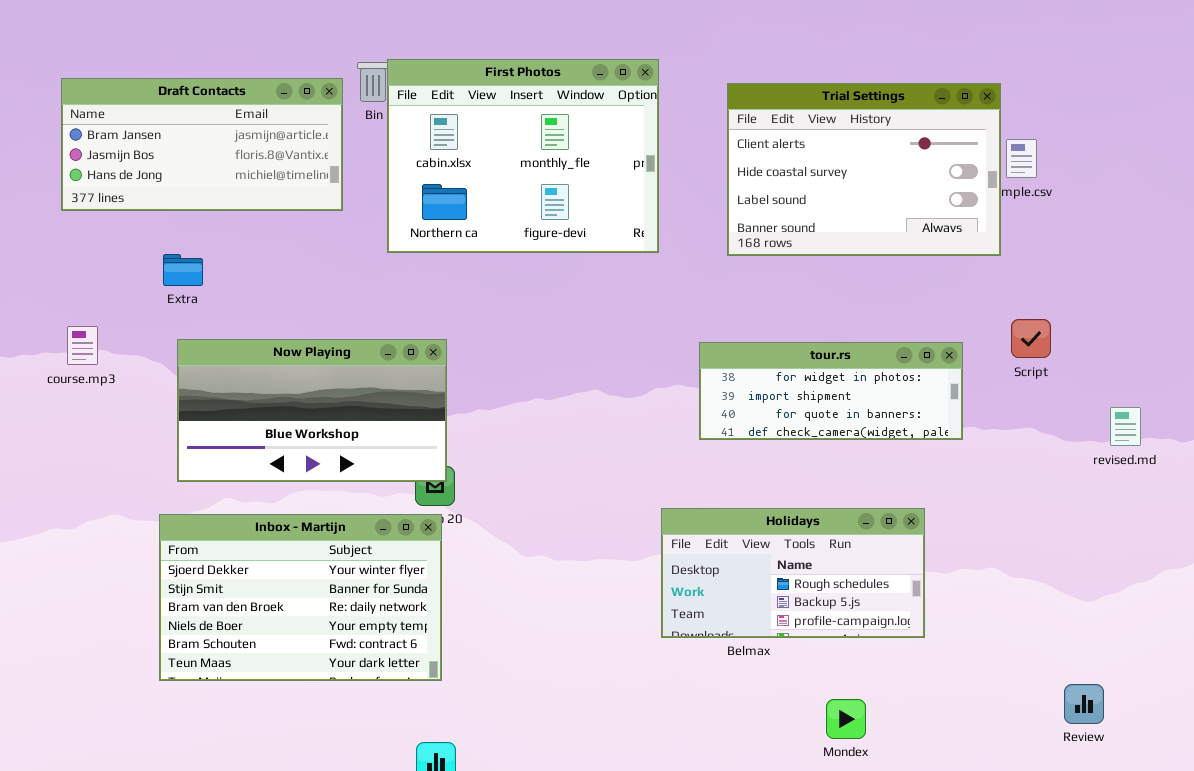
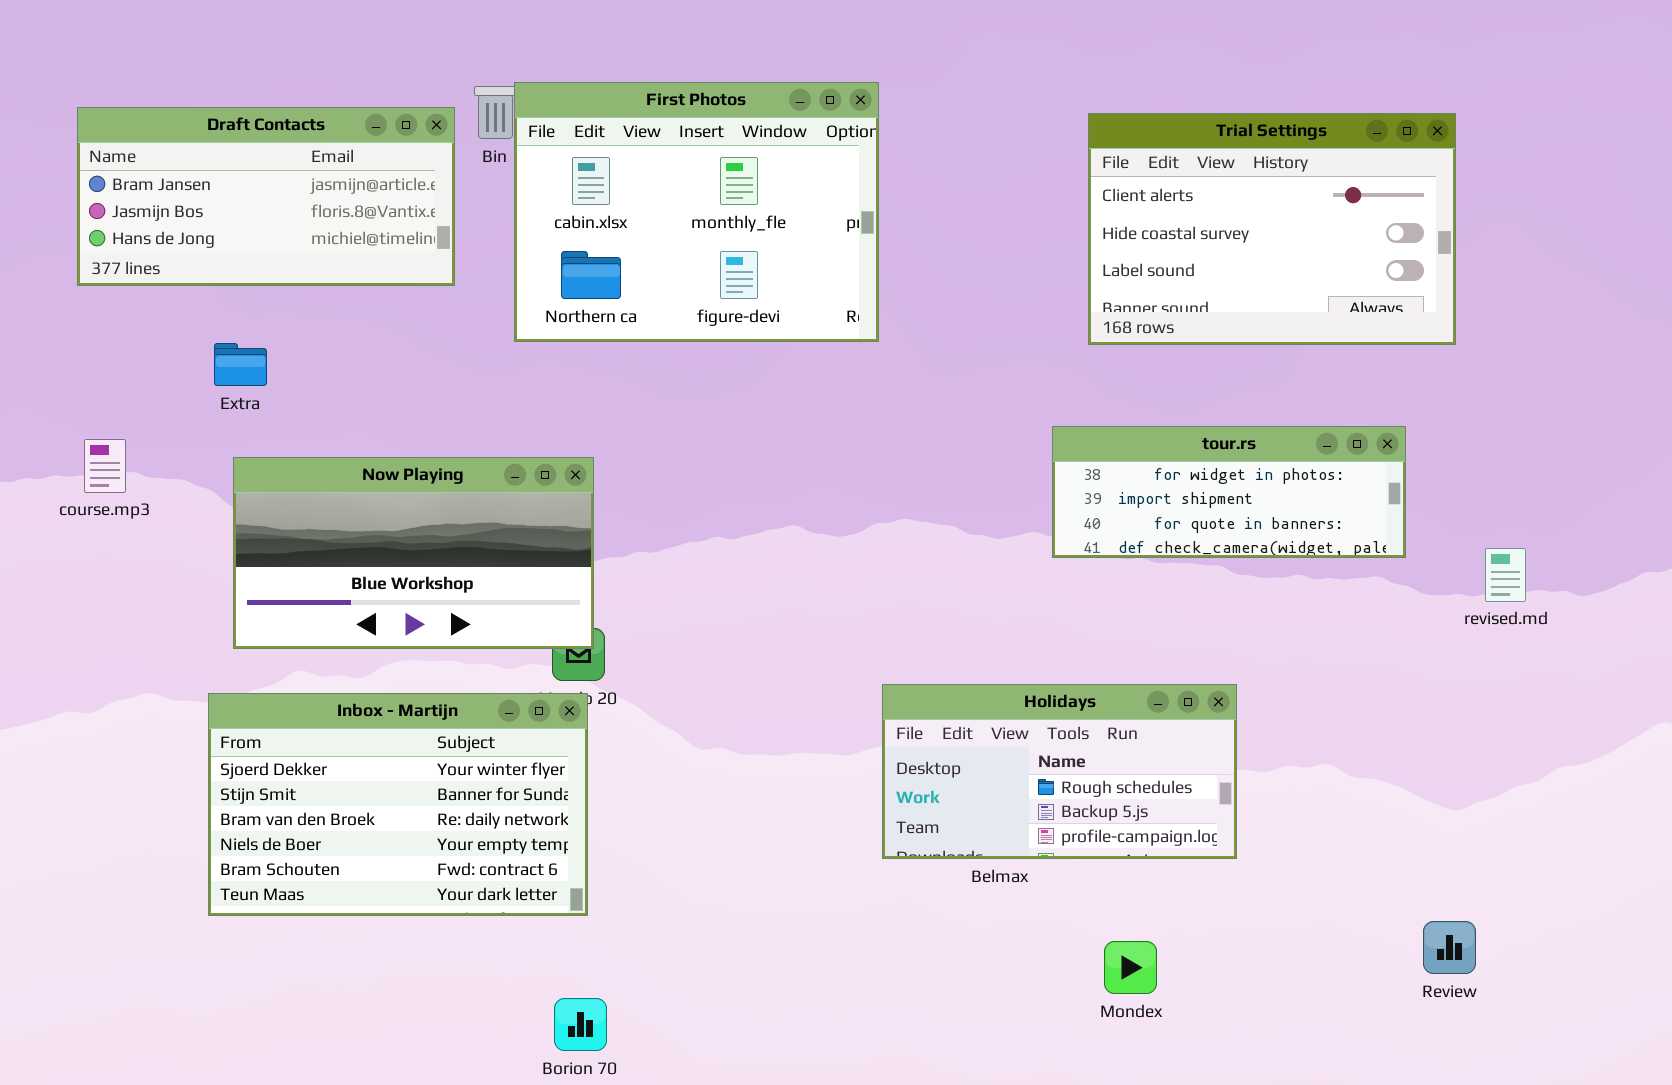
Trial Settings: [727,83,1001,256] -> [1088,113,1456,345], moved
tour.rs: [699,342,963,440] -> [1052,426,1406,558], moved

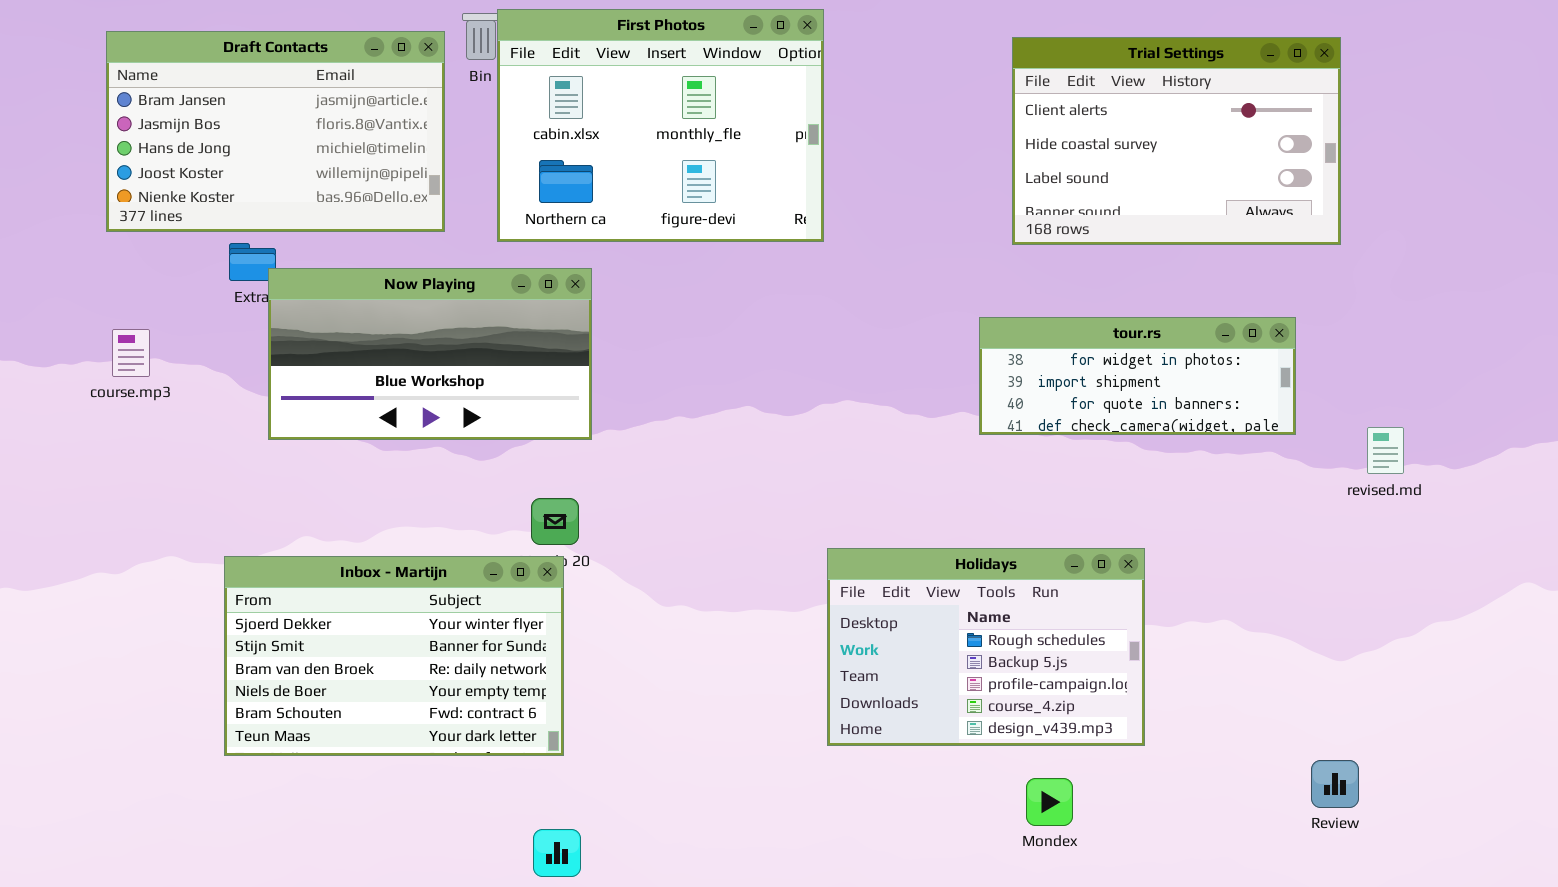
Draft Contacts: [77,107,455,286] -> [106,31,445,232], resized
Now Playing: [233,457,594,649] -> [268,268,592,440], moved
Holidays: [882,684,1237,859] -> [827,548,1145,746], resized

